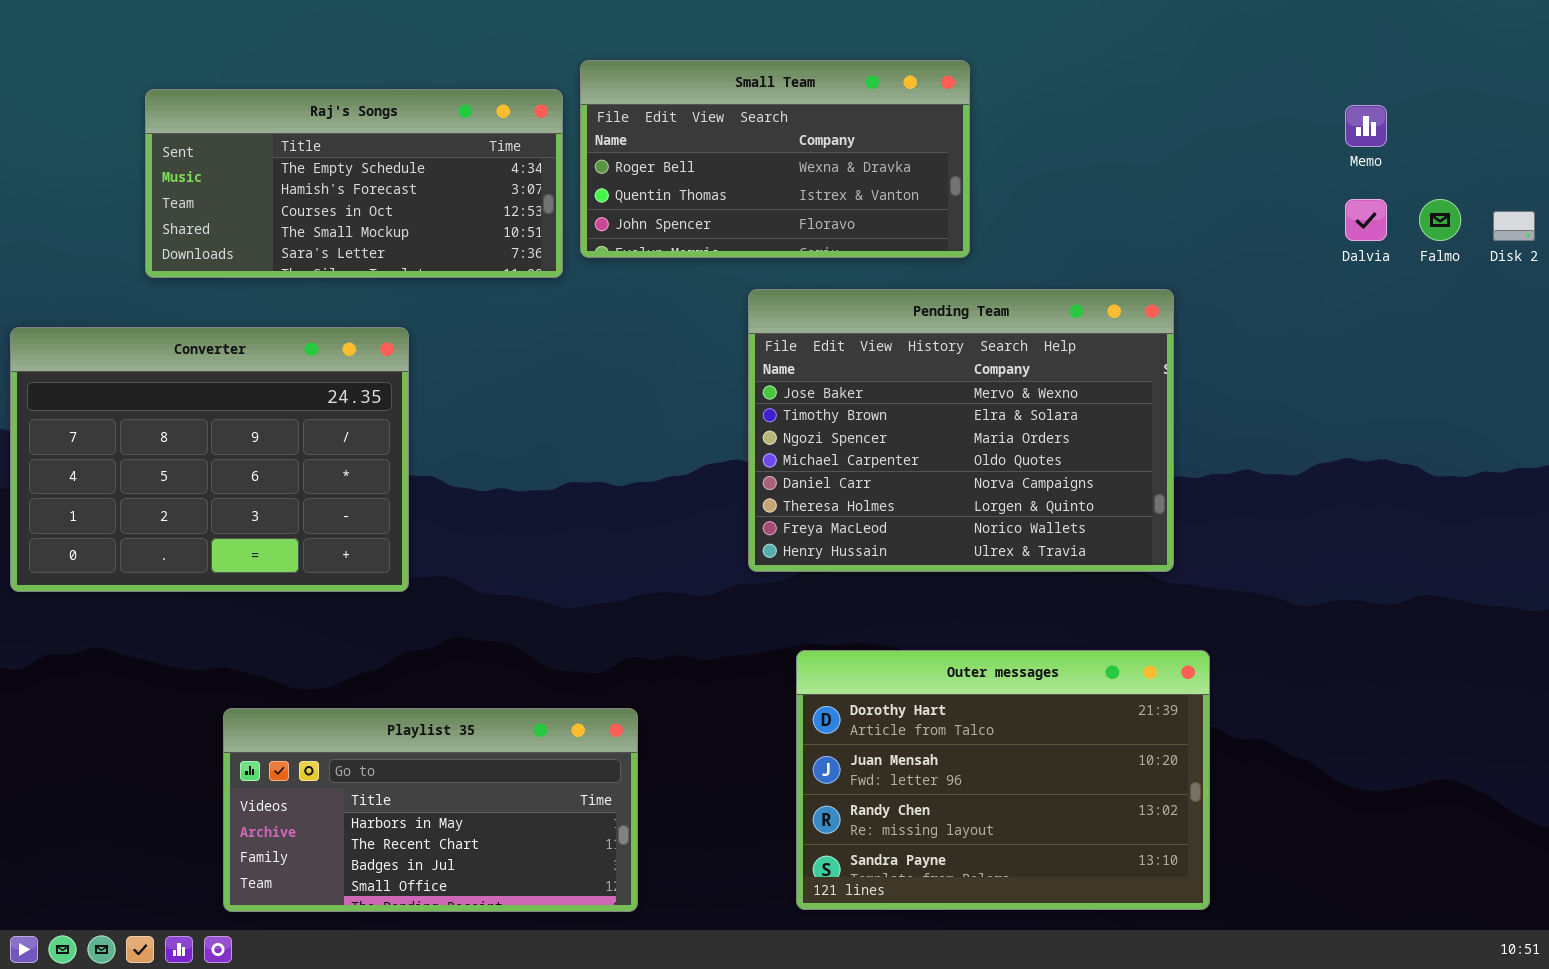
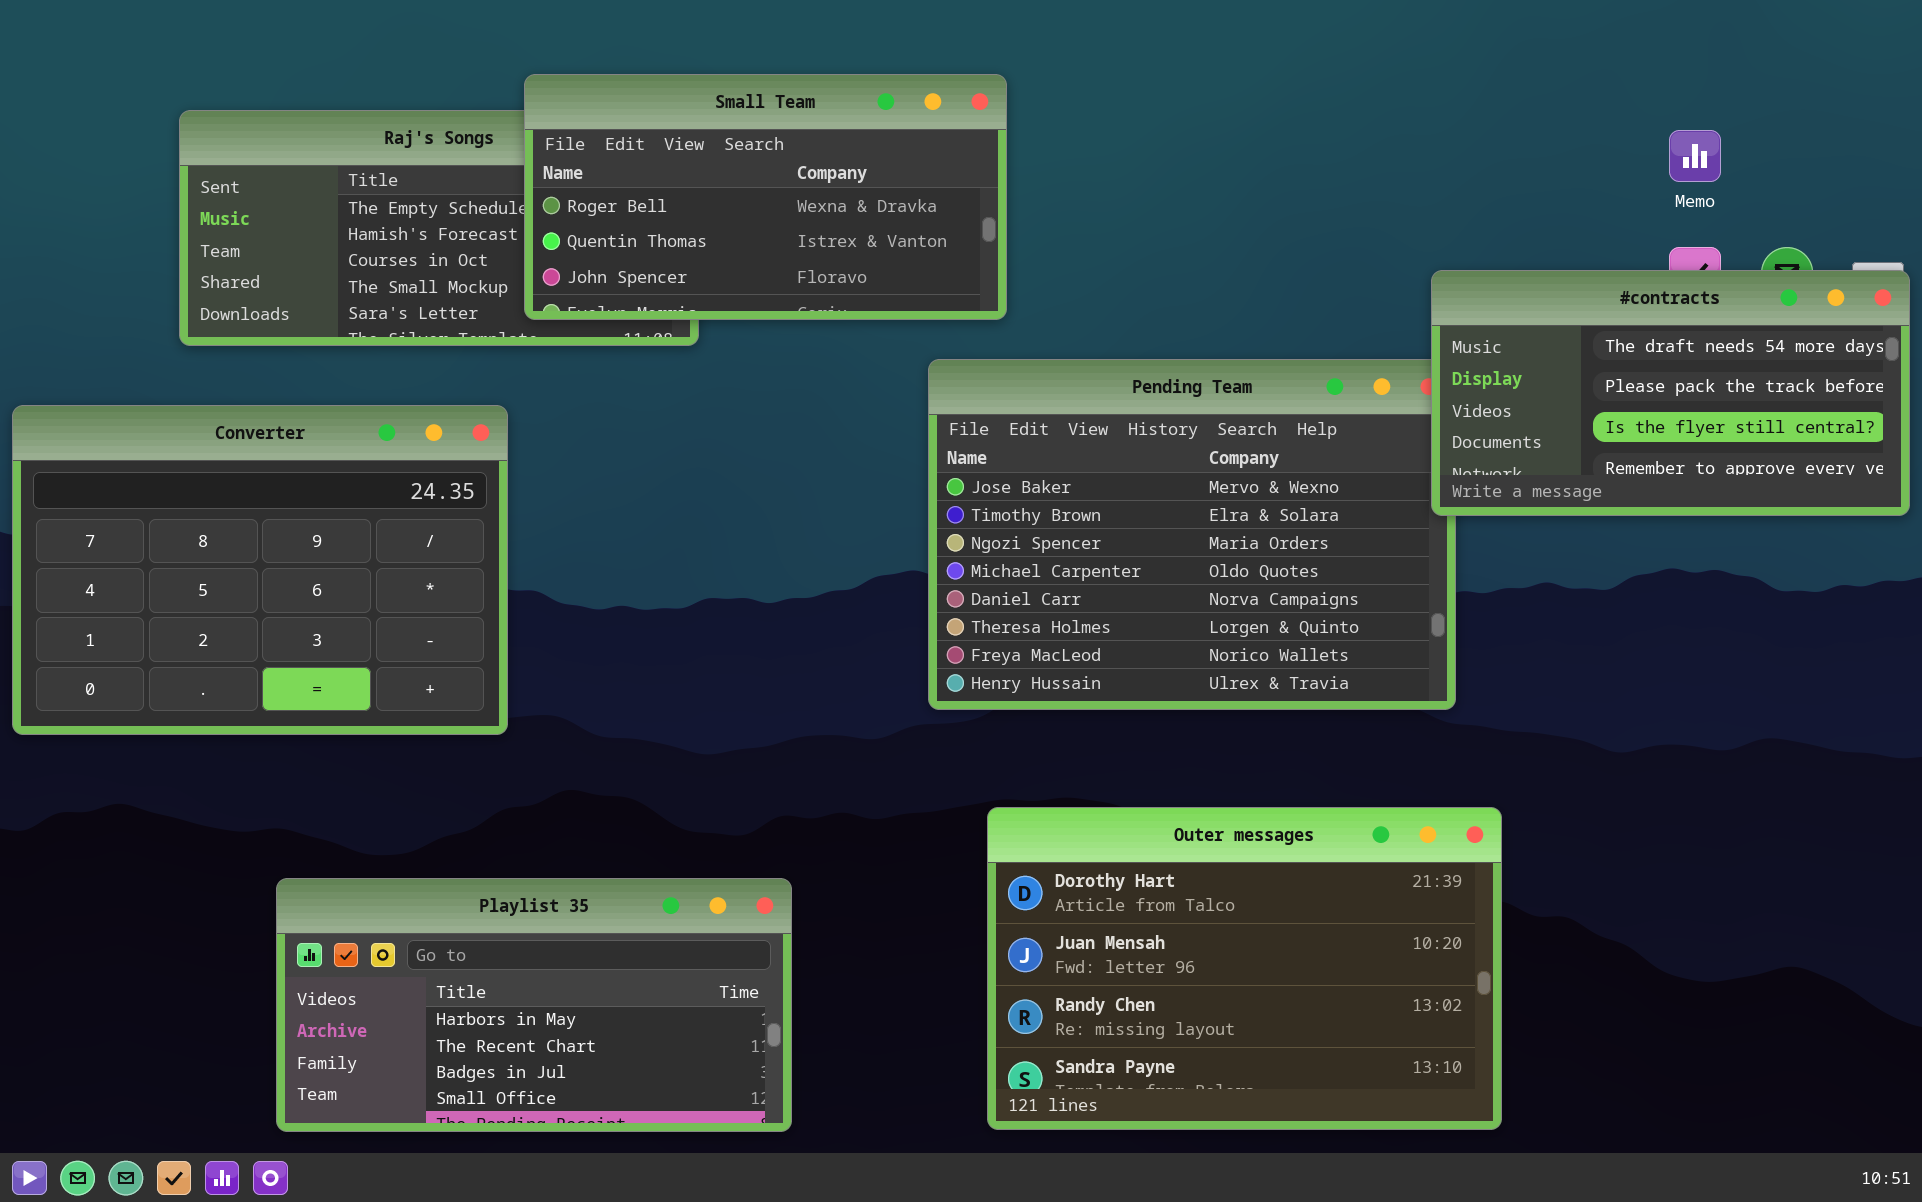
Small Team: [580,60,970,258] -> [524,74,1007,320], moved
#contracts: none -> [1431,270,1910,516], opened

